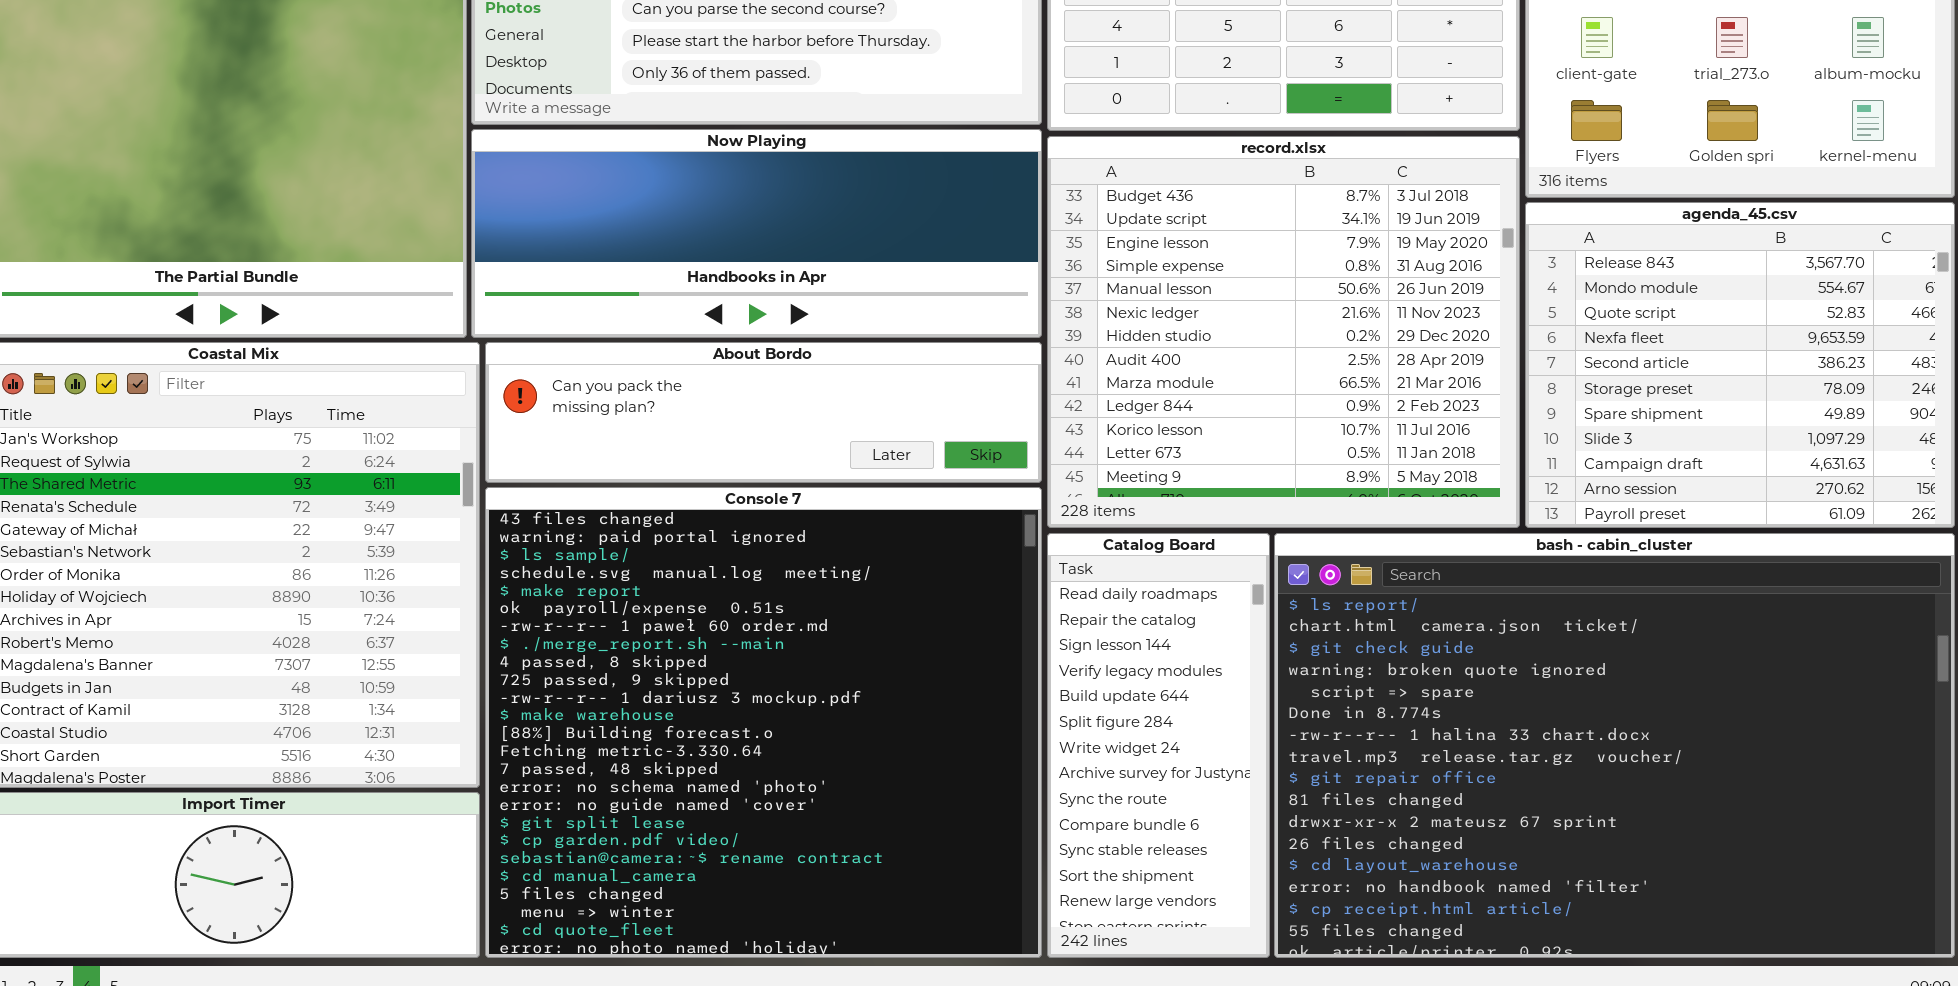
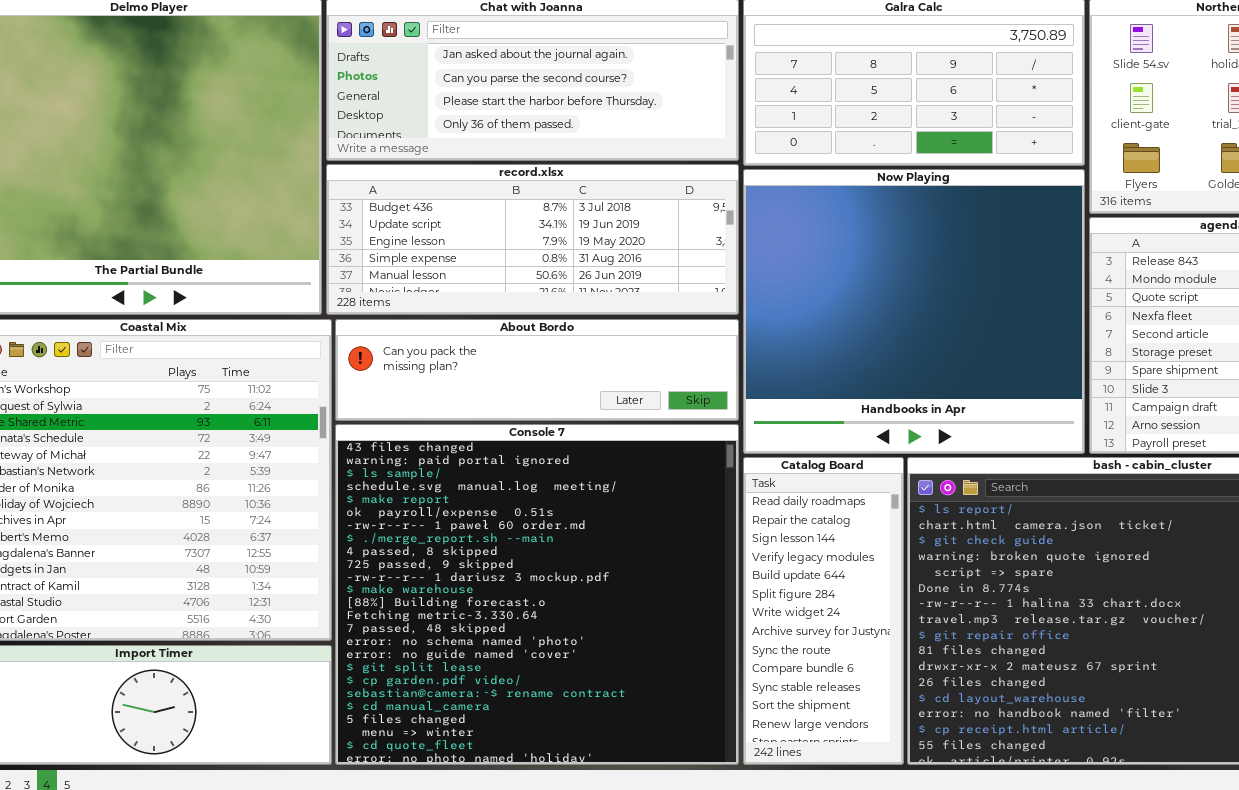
Now Playing: [471,129,1042,338] -> [743,169,1085,454], moved, resized
record.xlsx: [1047,136,1520,528] -> [326,164,739,315], moved, resized

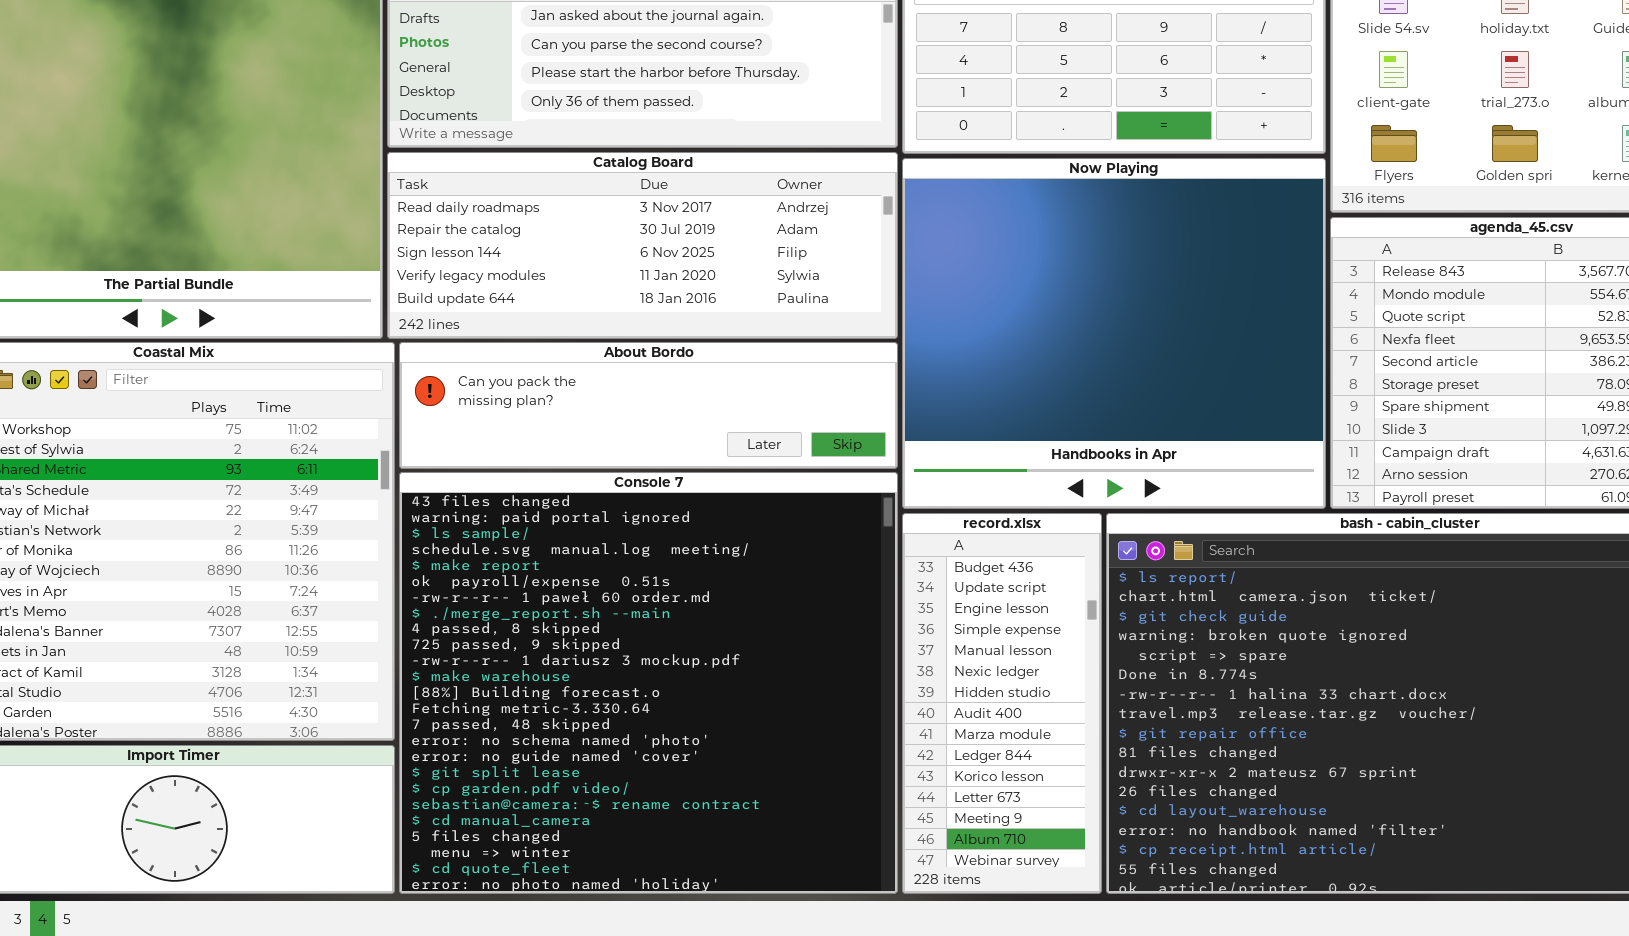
record.xlsx: [326,164,739,315] -> [902,513,1102,894], moved, resized
Catalog Board: [743,457,904,765] -> [387,152,898,339], moved, resized

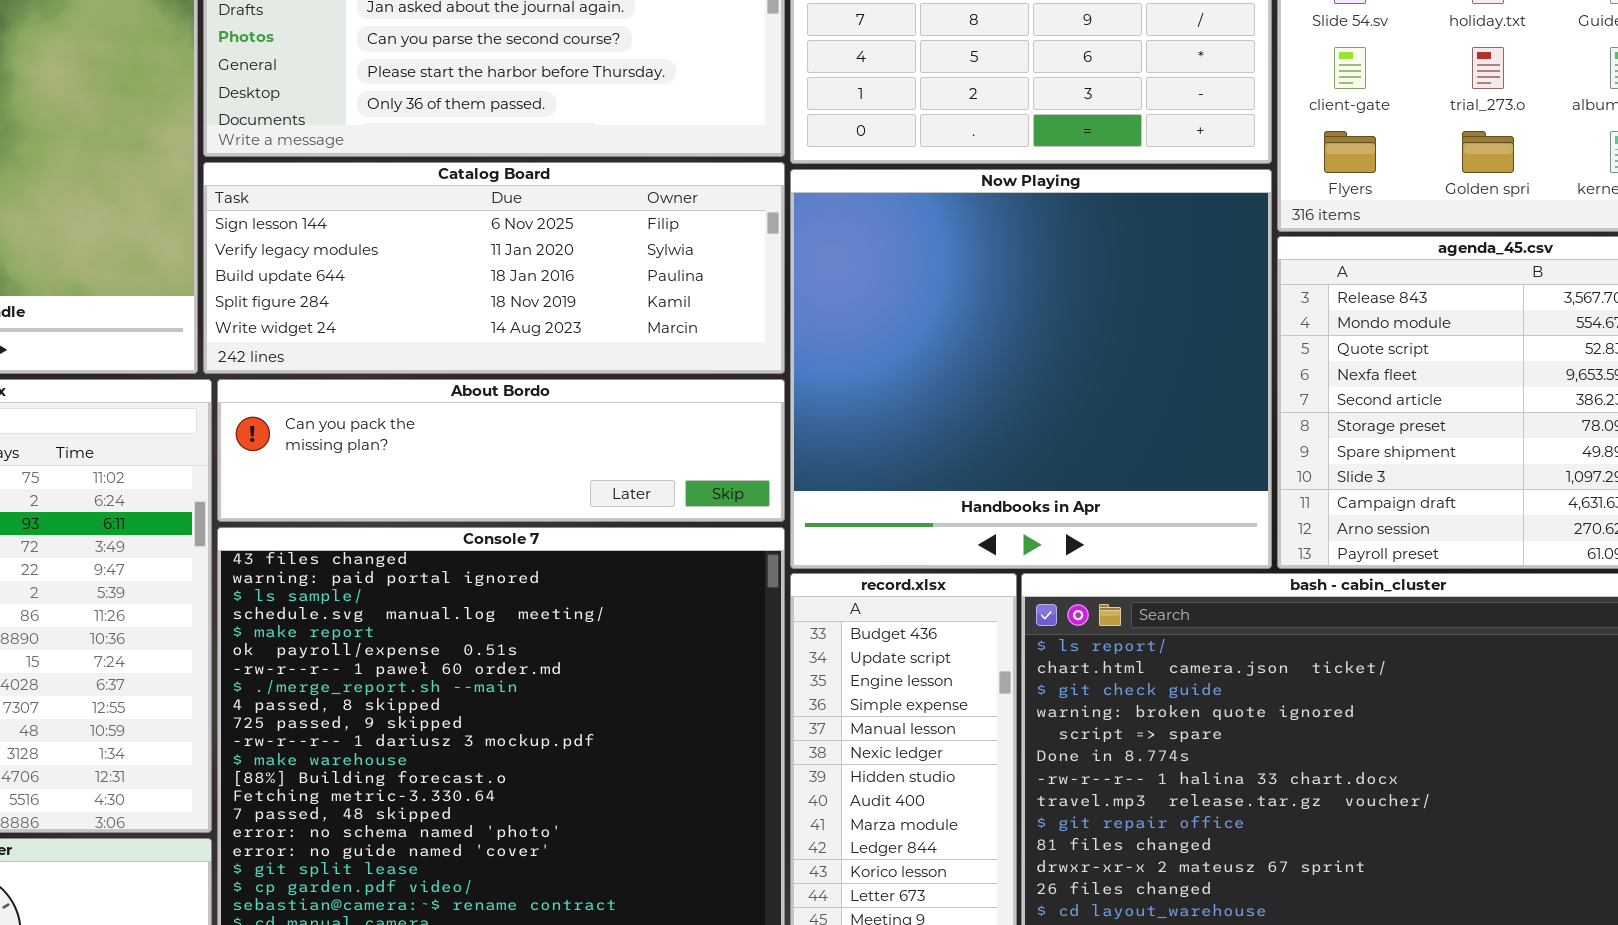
Catalog Board: [387,152,898,339] -> [203,162,785,374], scrolled down 2 rows

